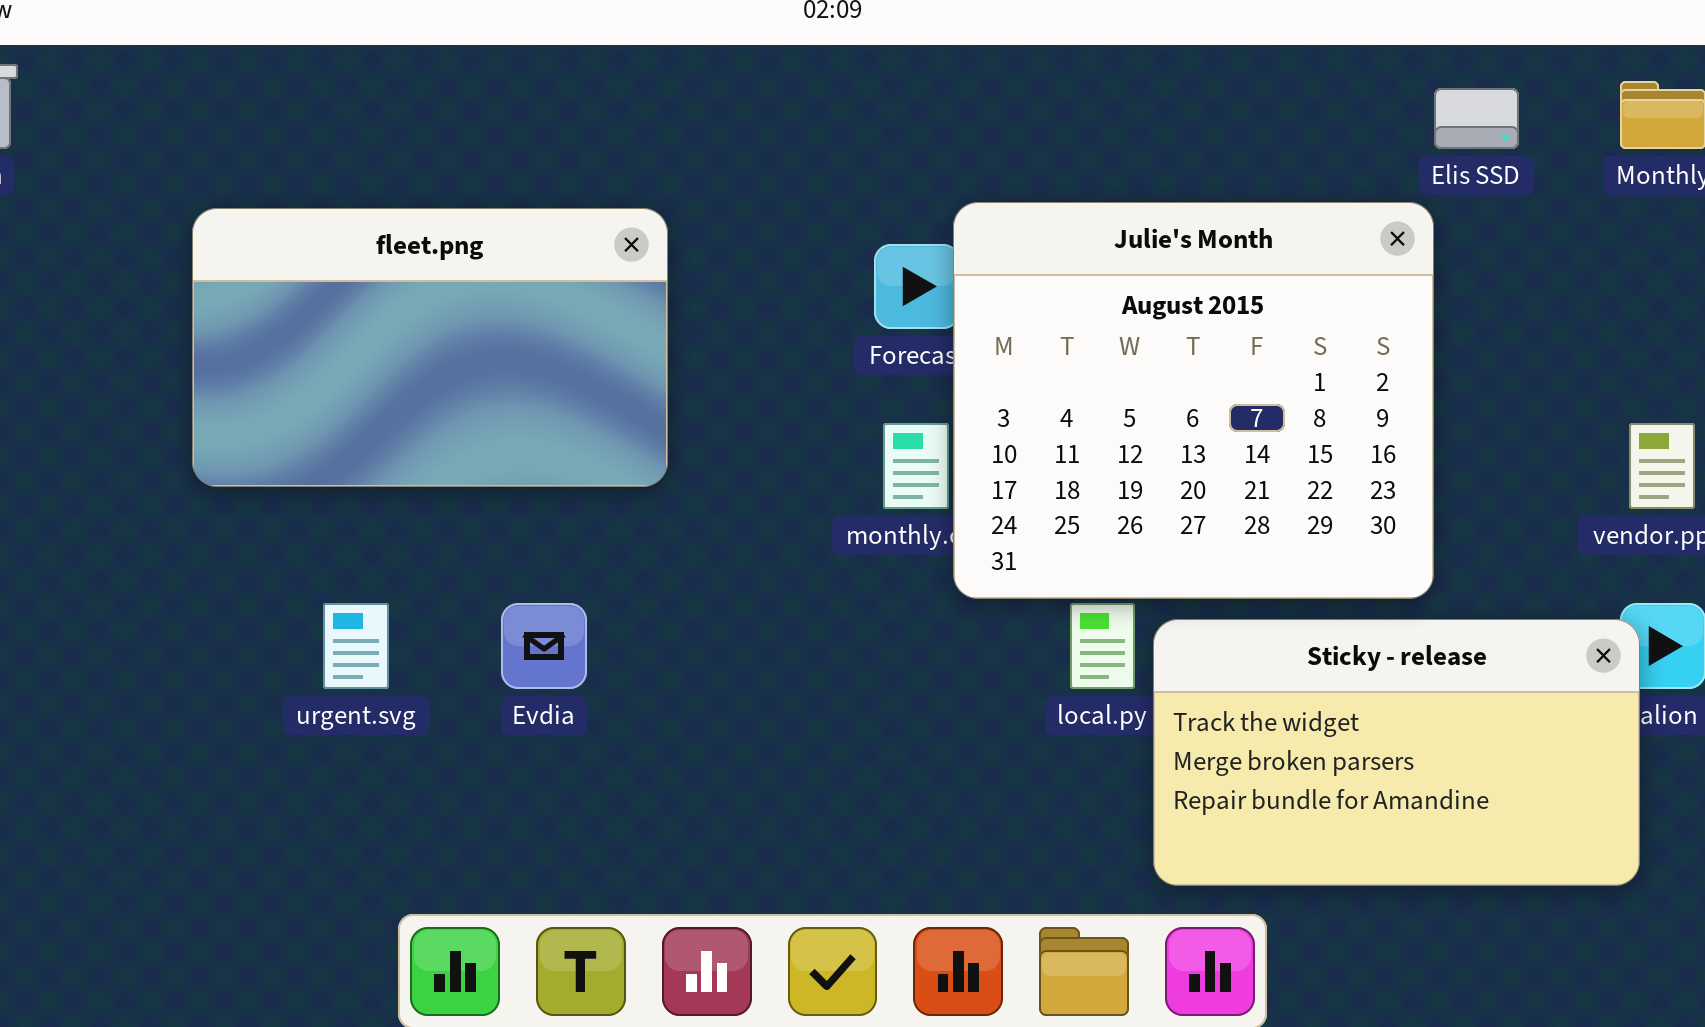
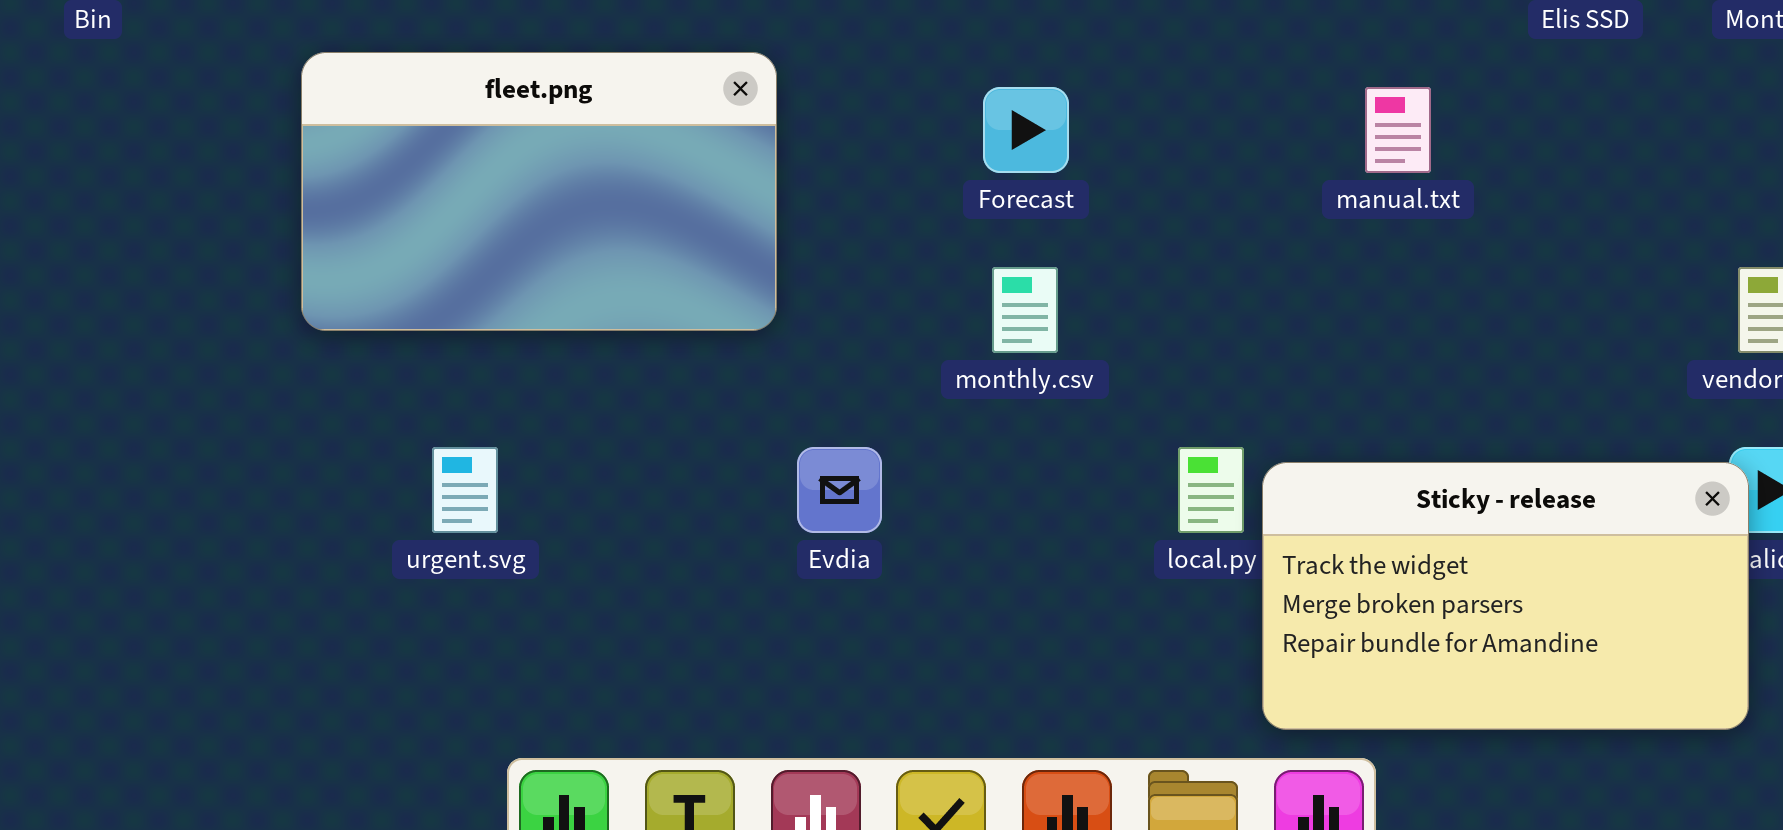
Julie's Month: [953,202,1434,599] -> none, closed
Evdia: [501,603,587,689] -> [797,447,882,533], moved

